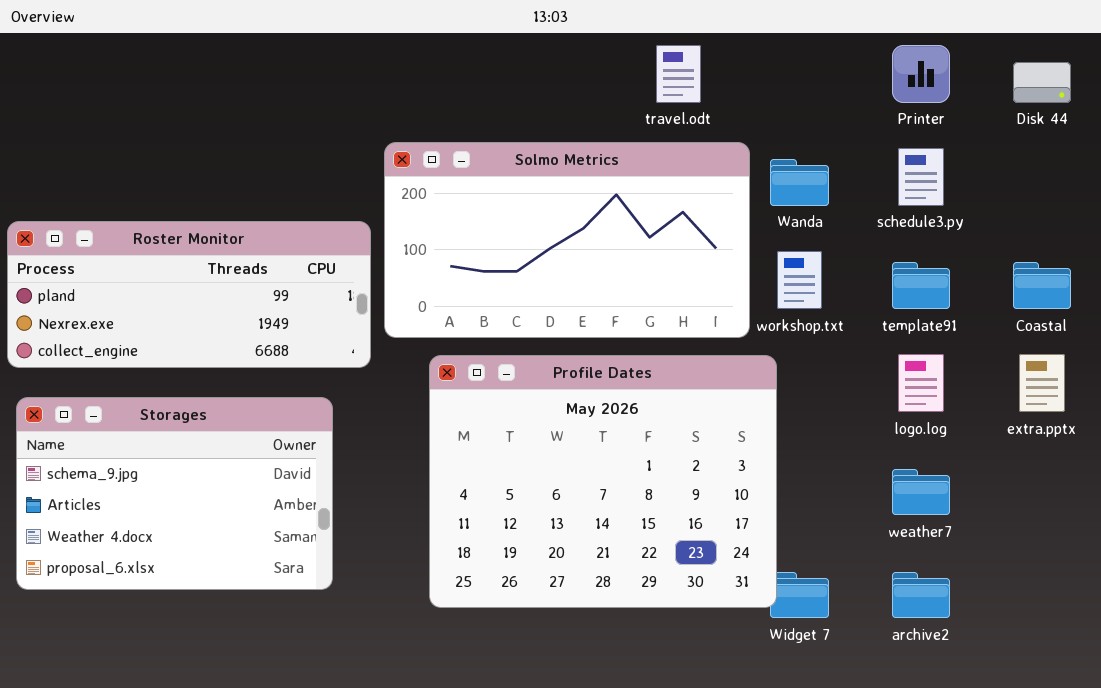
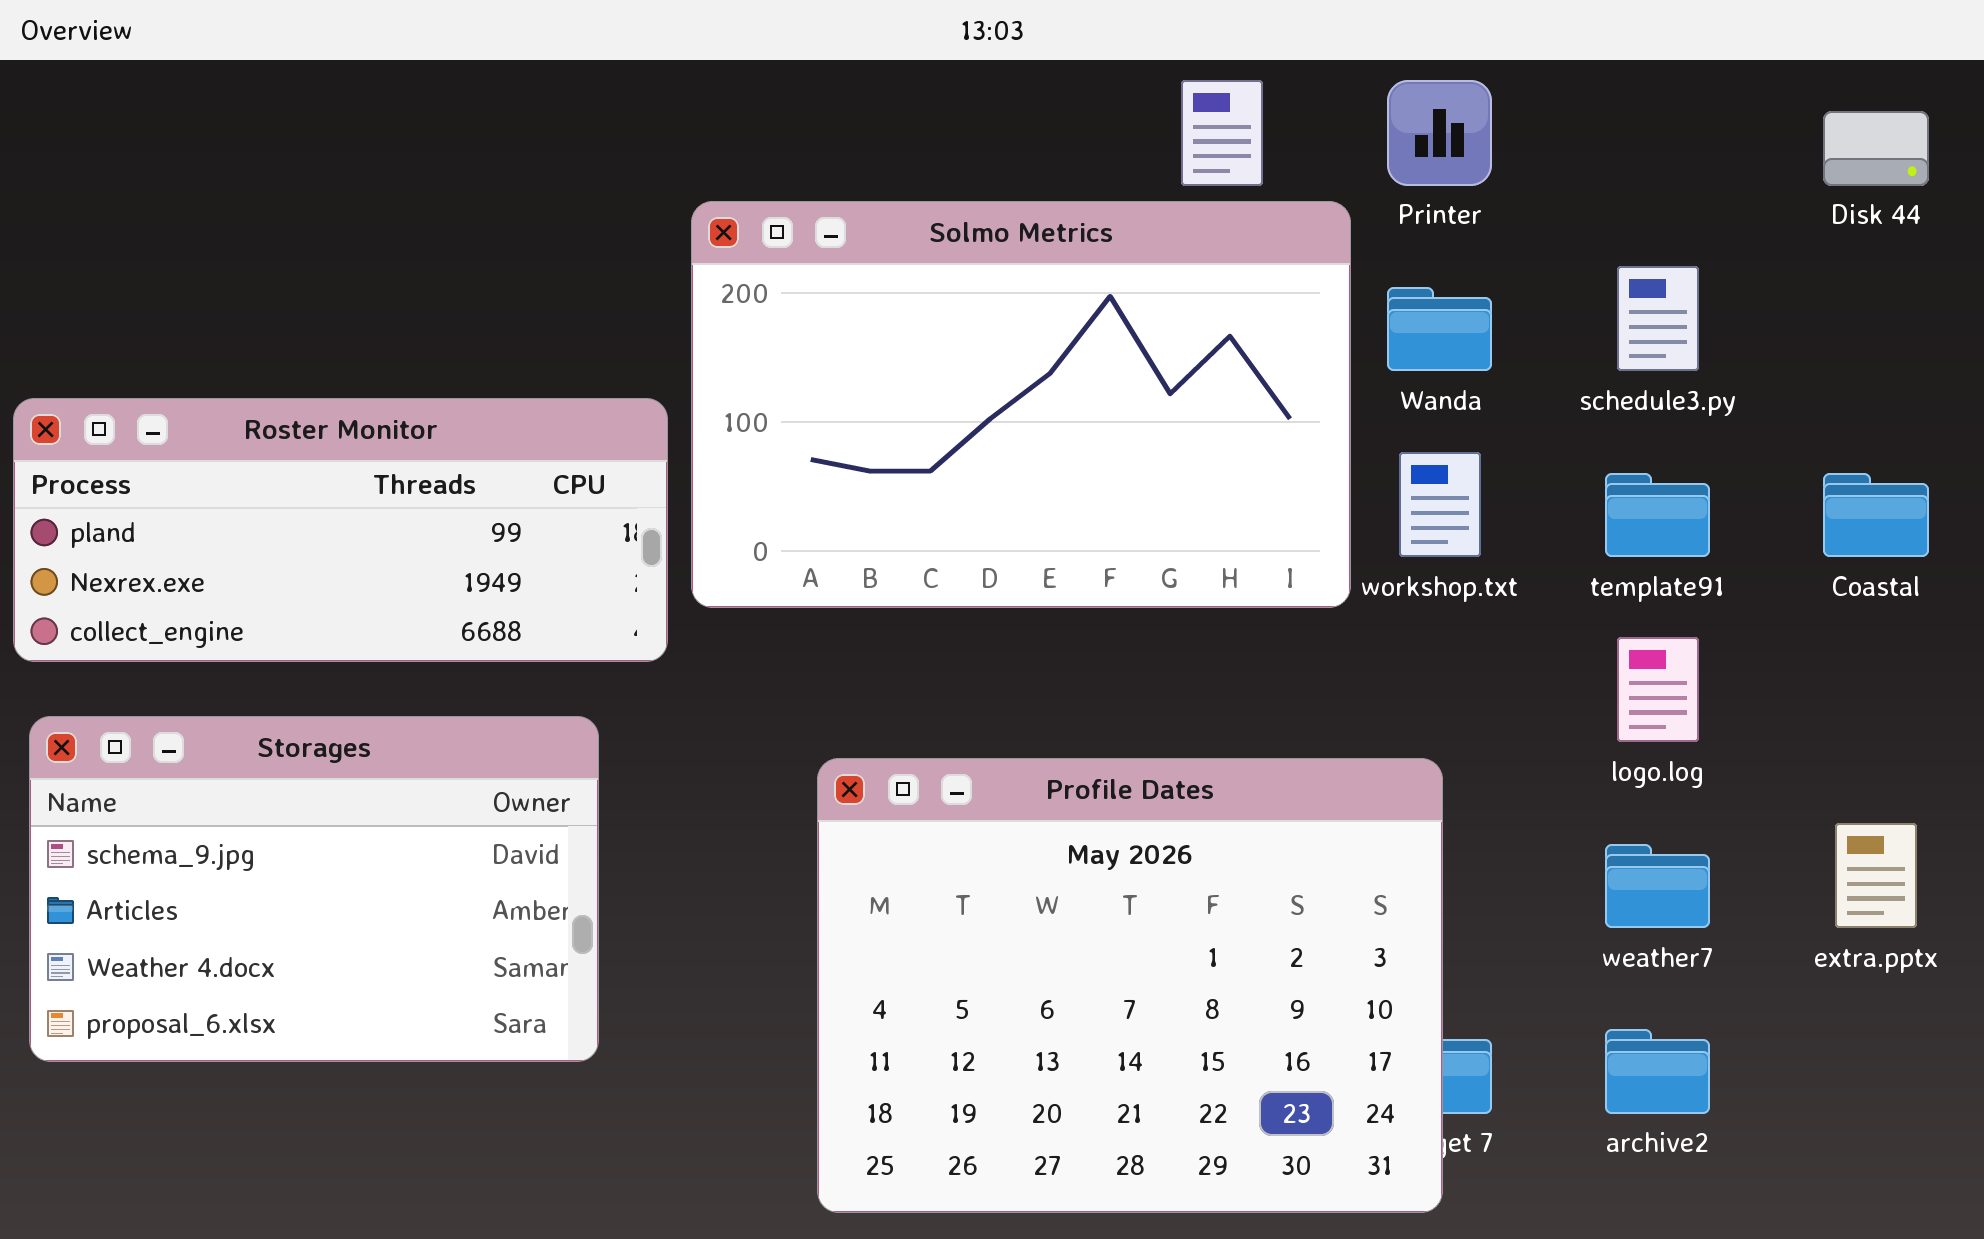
Printer: [892,45,950,103] -> [1387,80,1492,186], moved
Solmo Metrics: [384,142,750,338] -> [691,201,1351,608], resized
extra.pptx: [1019,354,1065,412] -> [1835,823,1917,928], moved
Profile Dates: [429,355,777,608] -> [817,758,1443,1213], moved

